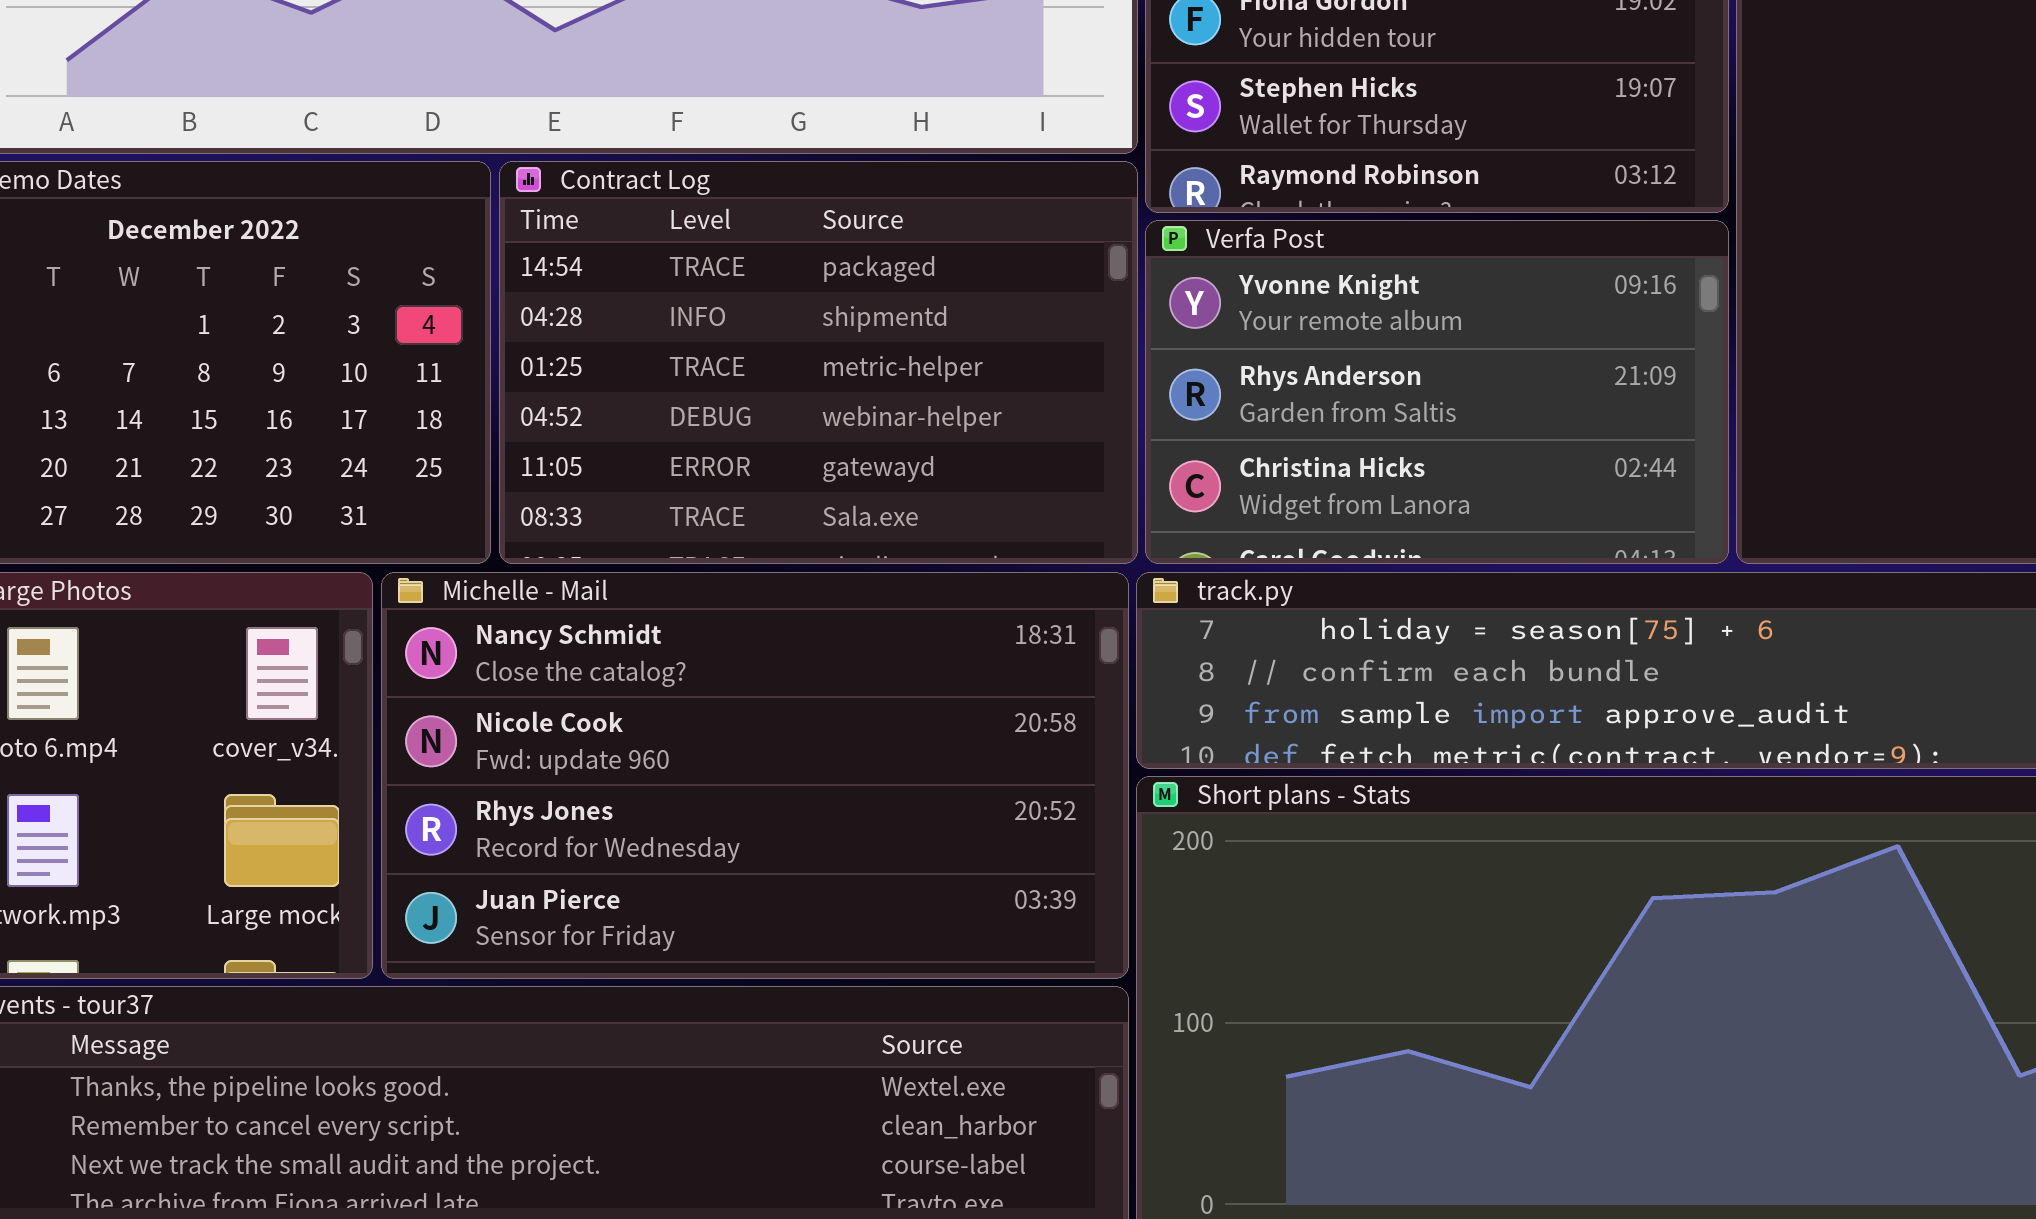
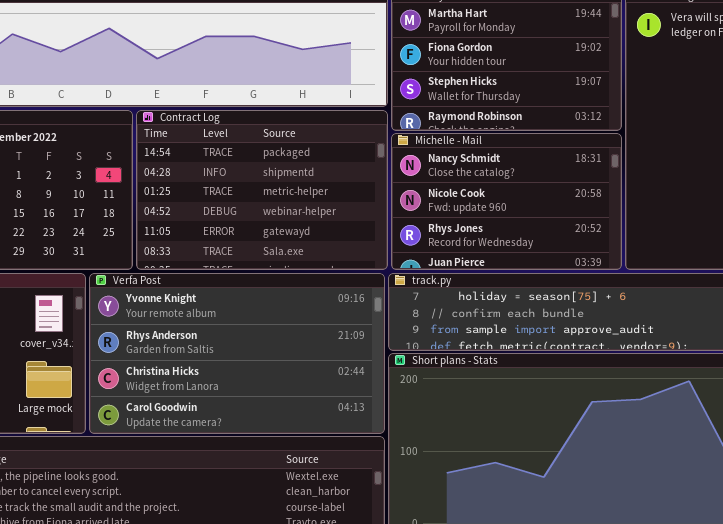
Verfa Post: [1145,220,1729,564] -> [89,273,385,434], moved, resized
Michelle - Mail: [381,572,1129,979] -> [391,133,622,270], moved, resized

